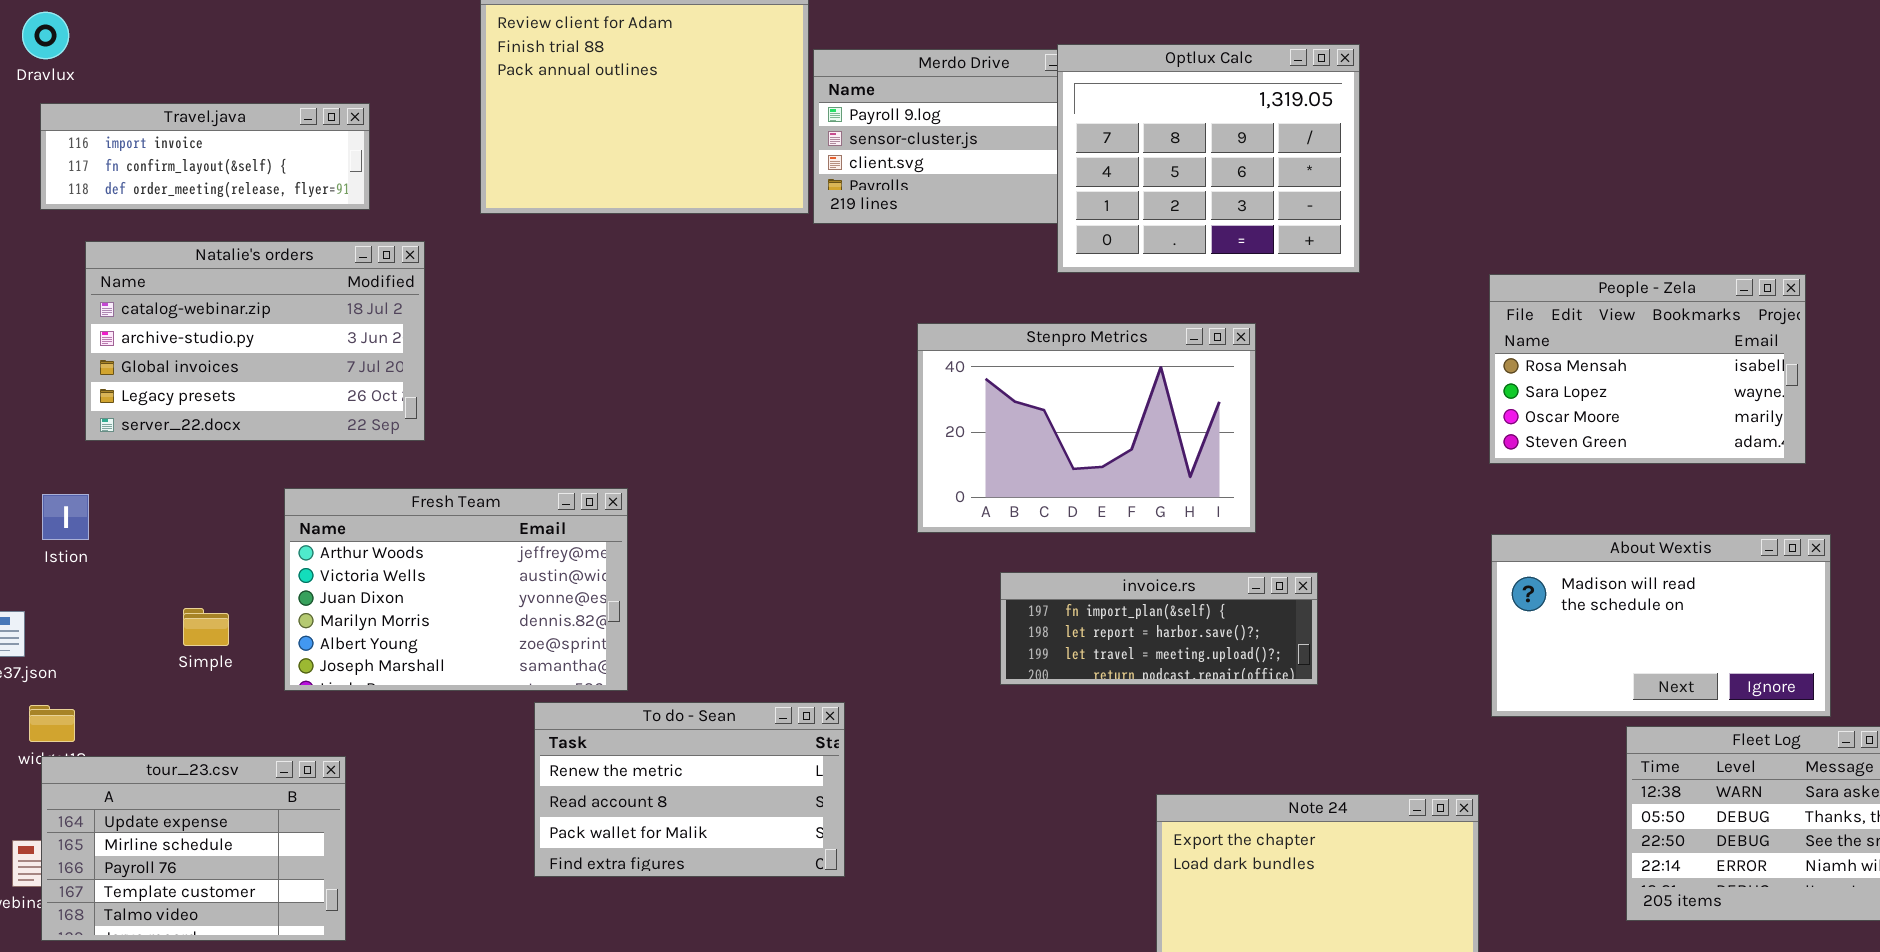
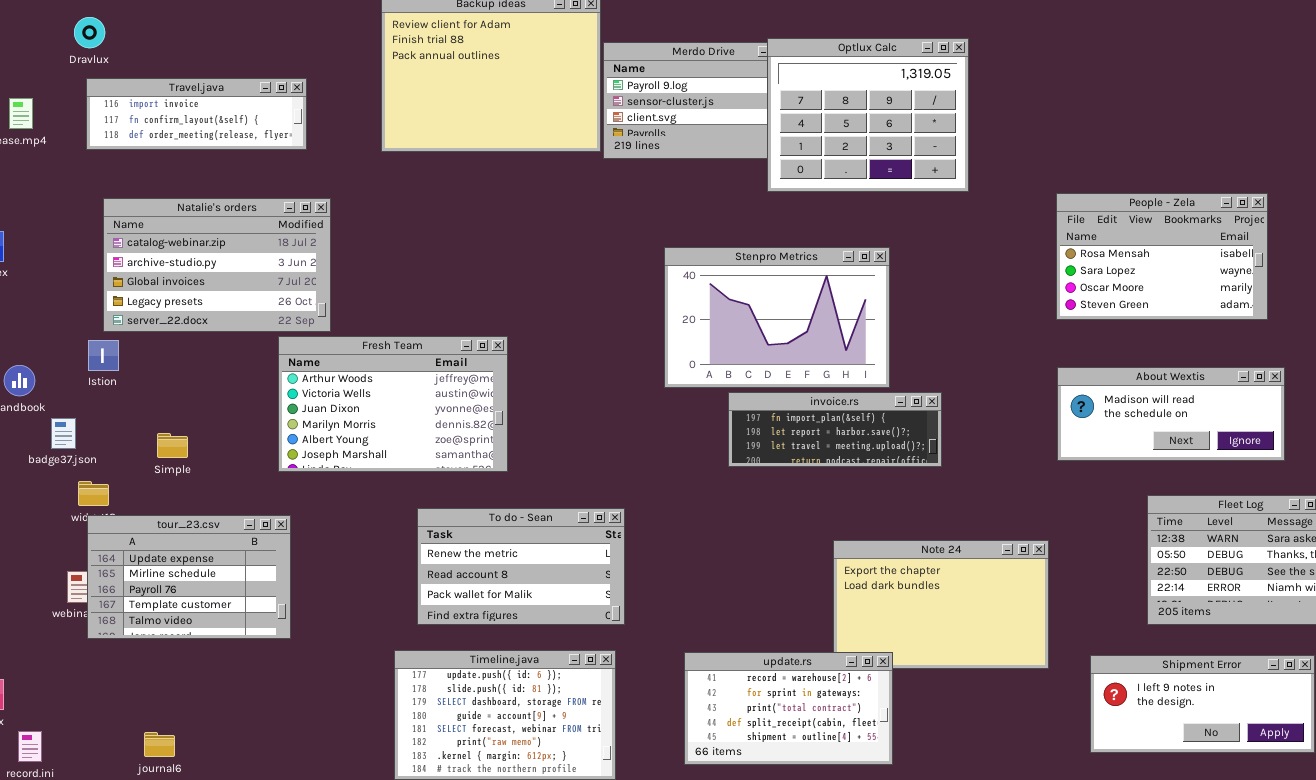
Natalie's orders: [85,241,425,441] -> [103,198,331,332], moved
Stenpro Metrics: [917,323,1256,533] -> [664,247,890,388], moved
Fresh Team: [284,488,628,691] -> [278,336,508,472], moved
About Wextis: [1491,534,1831,717] -> [1057,367,1285,461], resized
Simple: [183,608,229,646] -> [157,433,188,458], moved
To do - Sean: [534,702,845,877] -> [417,508,625,625], moved

